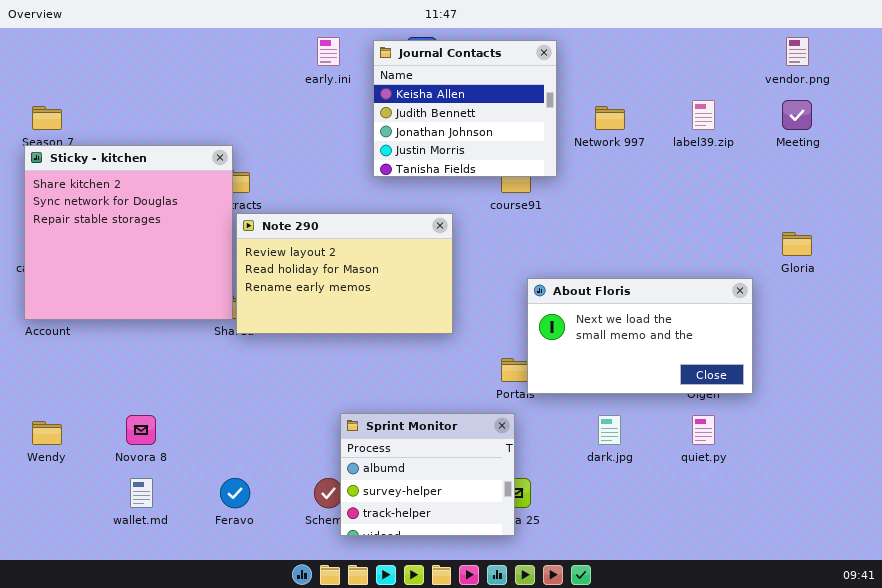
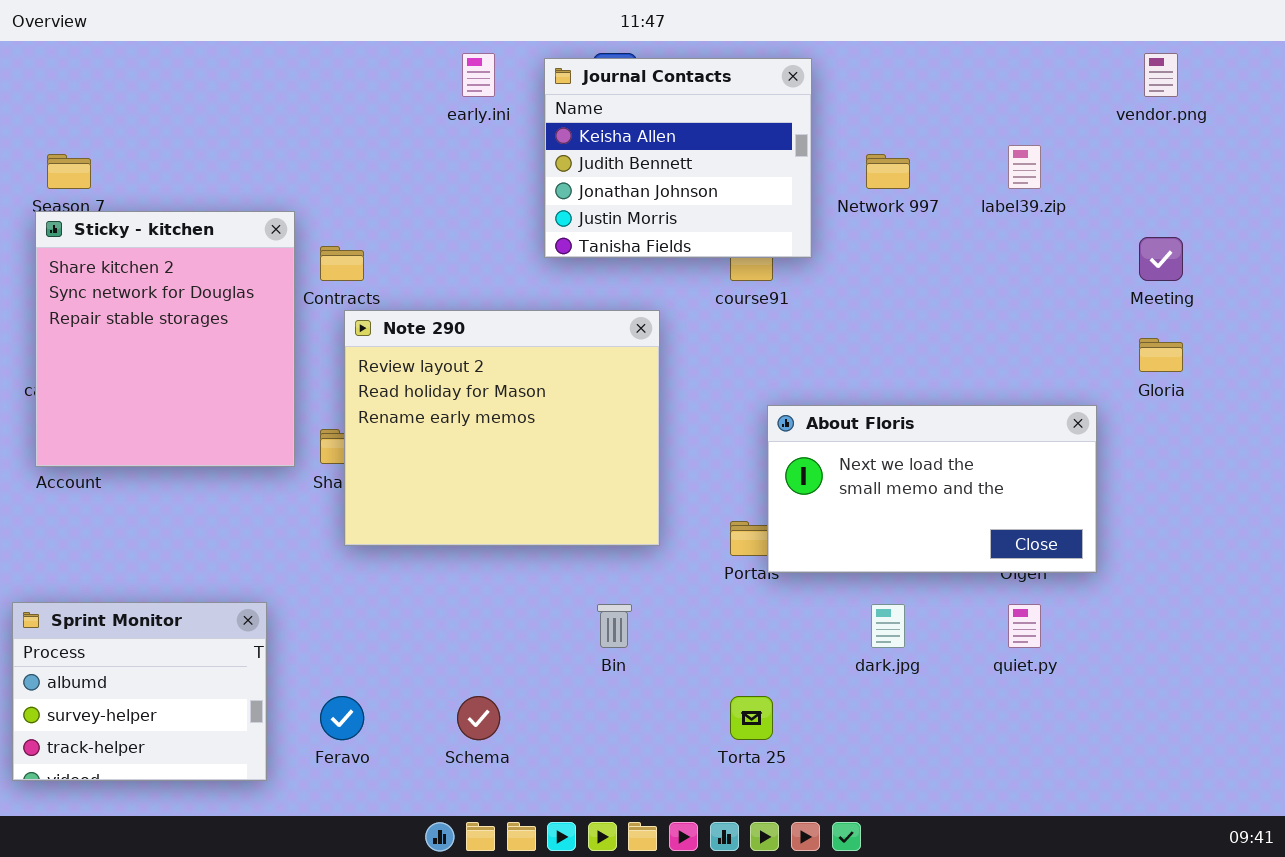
Meeting: [782,100,812,130] -> [1139,237,1183,281], moved
Sticky - kitchen: [24,145,233,320] -> [35,211,295,467], resized
Note 290: [236,213,453,334] -> [344,310,660,546], resized
Sprint Monitor: [340,413,515,536] -> [12,602,267,781], moved

